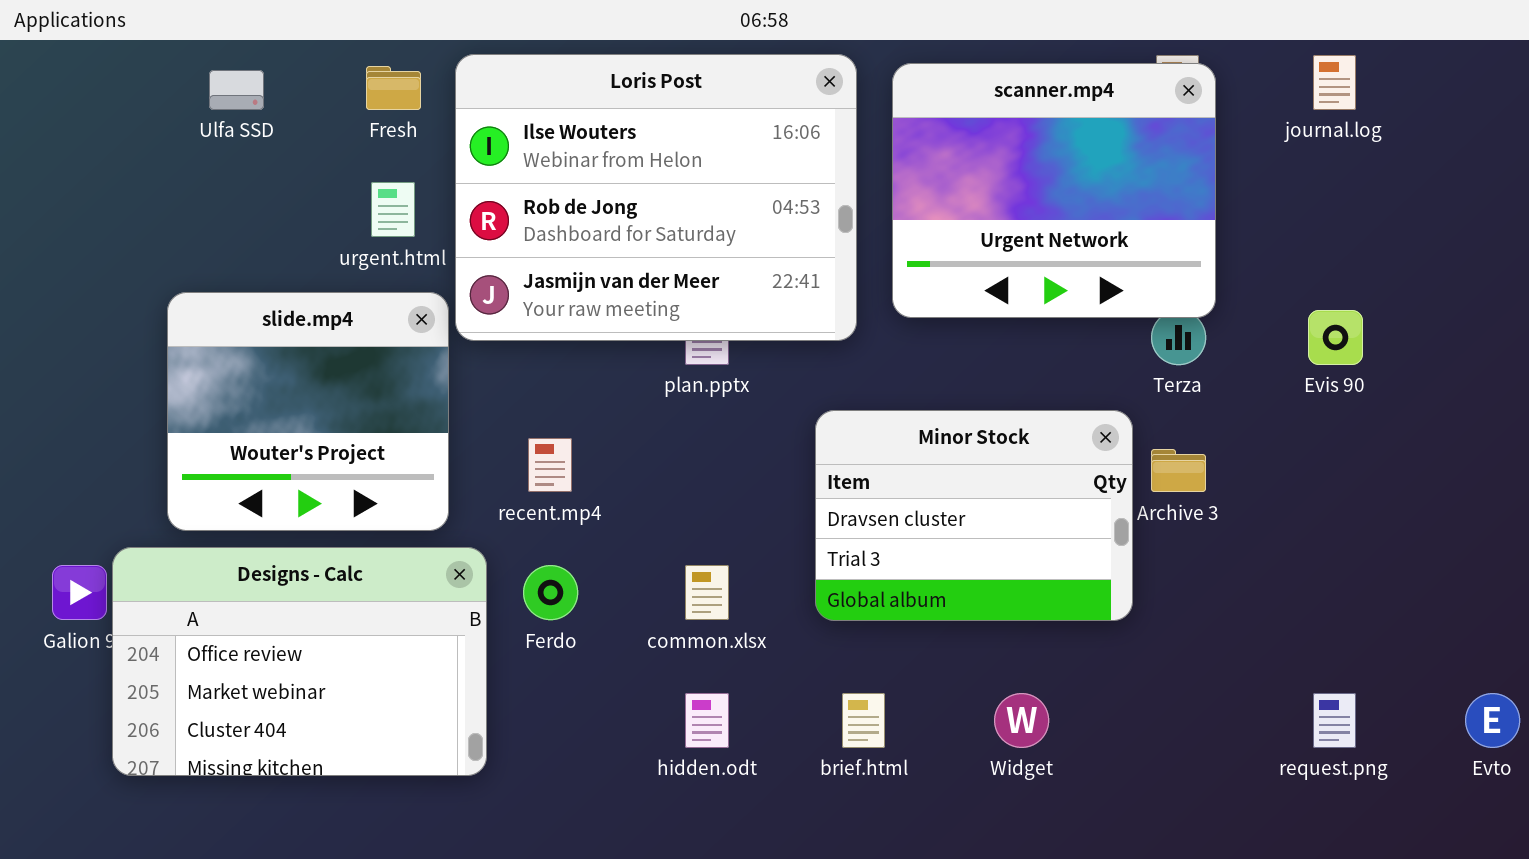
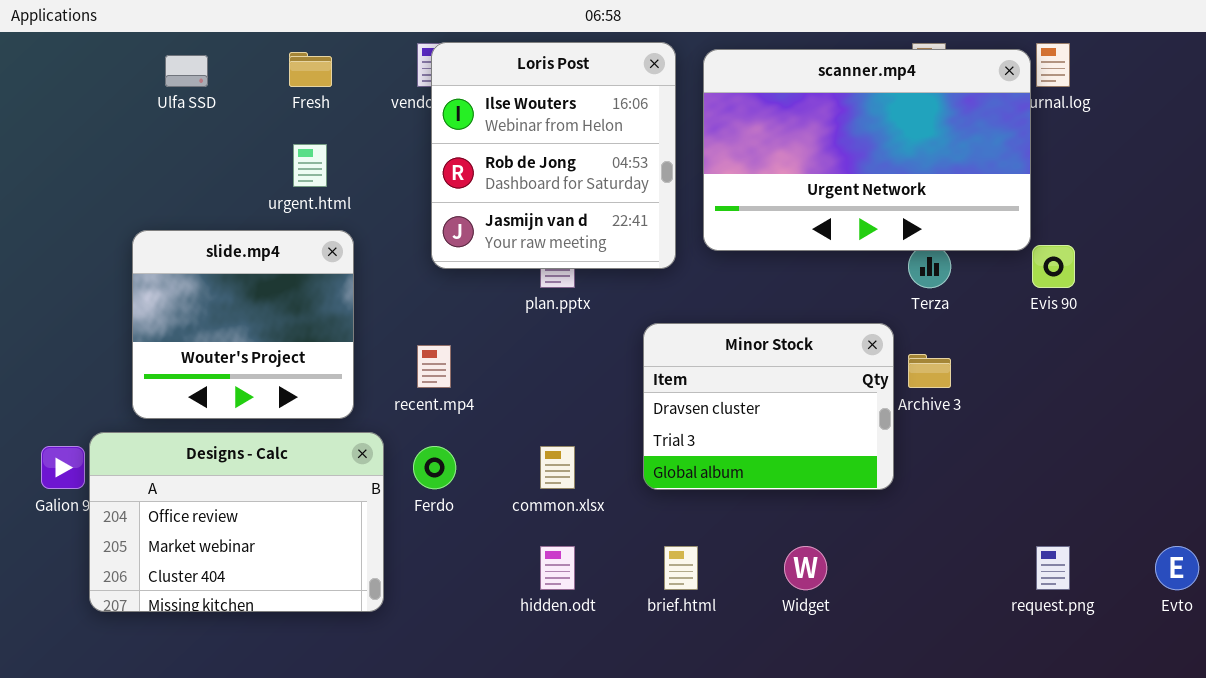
Loris Post: [455,54,857,341] -> [431,42,676,269], resized
scanner.mp4: [892,63,1216,318] -> [703,49,1031,251], resized

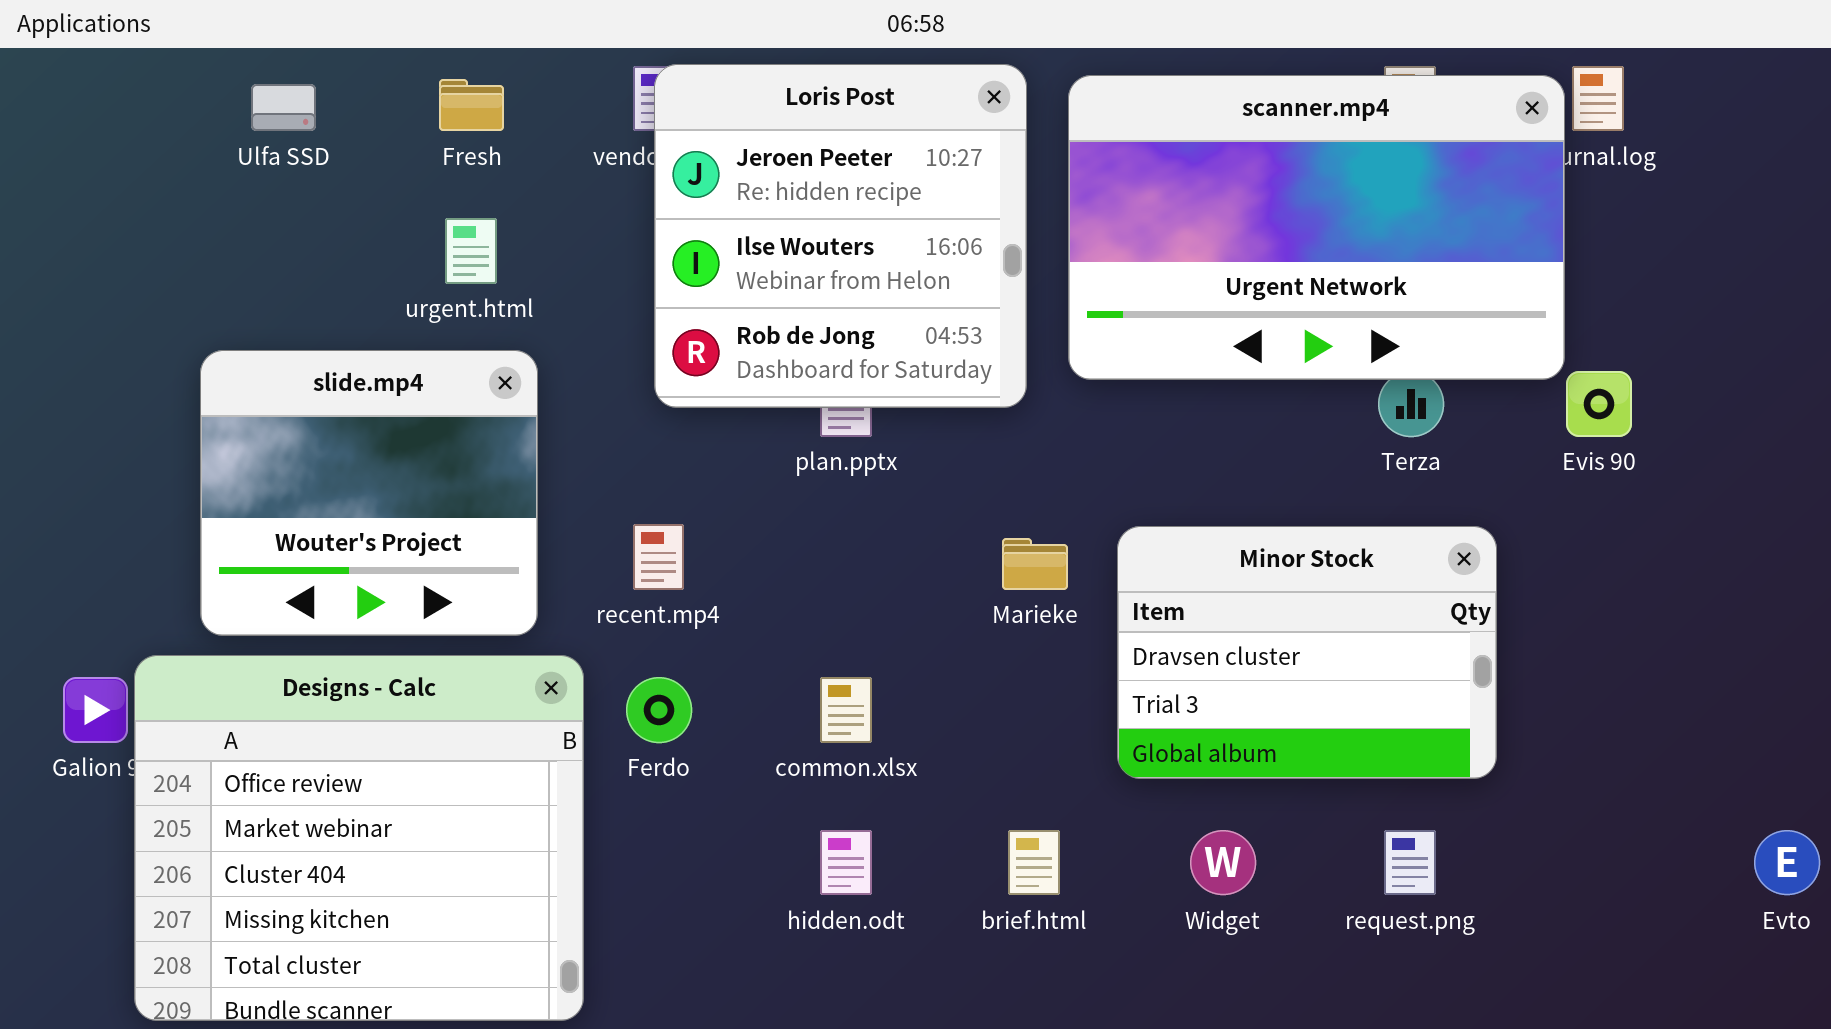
Loris Post: [431,42,676,269] -> [654,64,1027,408], scrolled up 1 row
Minor Stock: [643,323,894,490] -> [1117,526,1497,779], moved
Designs - Calc: [89,432,384,612] -> [134,655,584,1021], resized
request.png: [1036,546,1070,590] -> [1384,830,1436,895], moved

